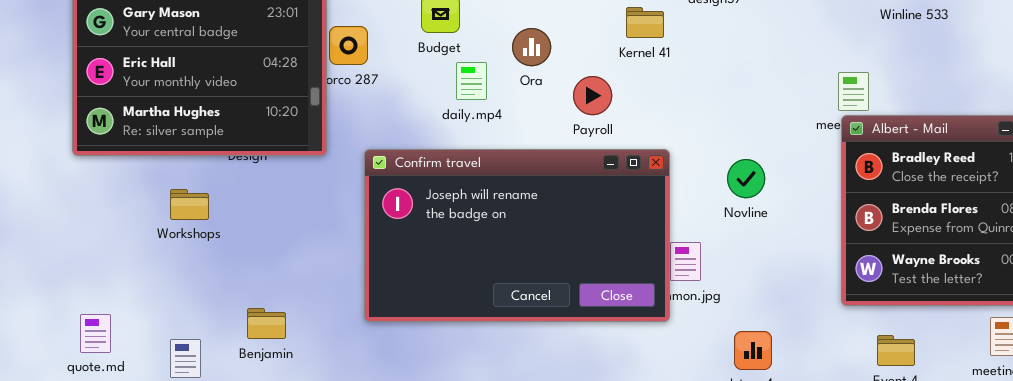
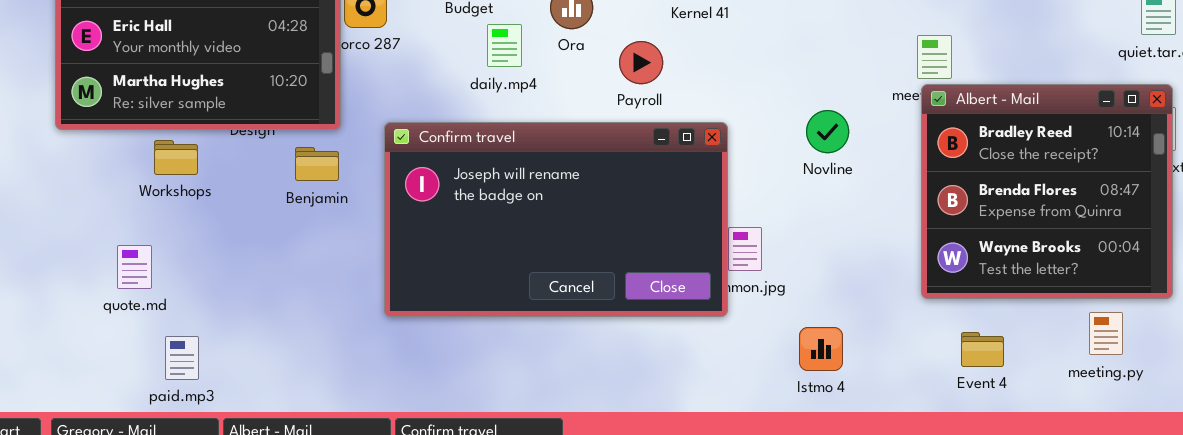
Novline: [727,159,765,198] -> [806,110,849,153], moved
Workshops: [170,189,209,220] -> [154,140,198,175], moved
Benjamin: [247,308,286,339] -> [295,147,339,181], moved
quote.md: [80,314,111,353] -> [117,245,152,289], moved

